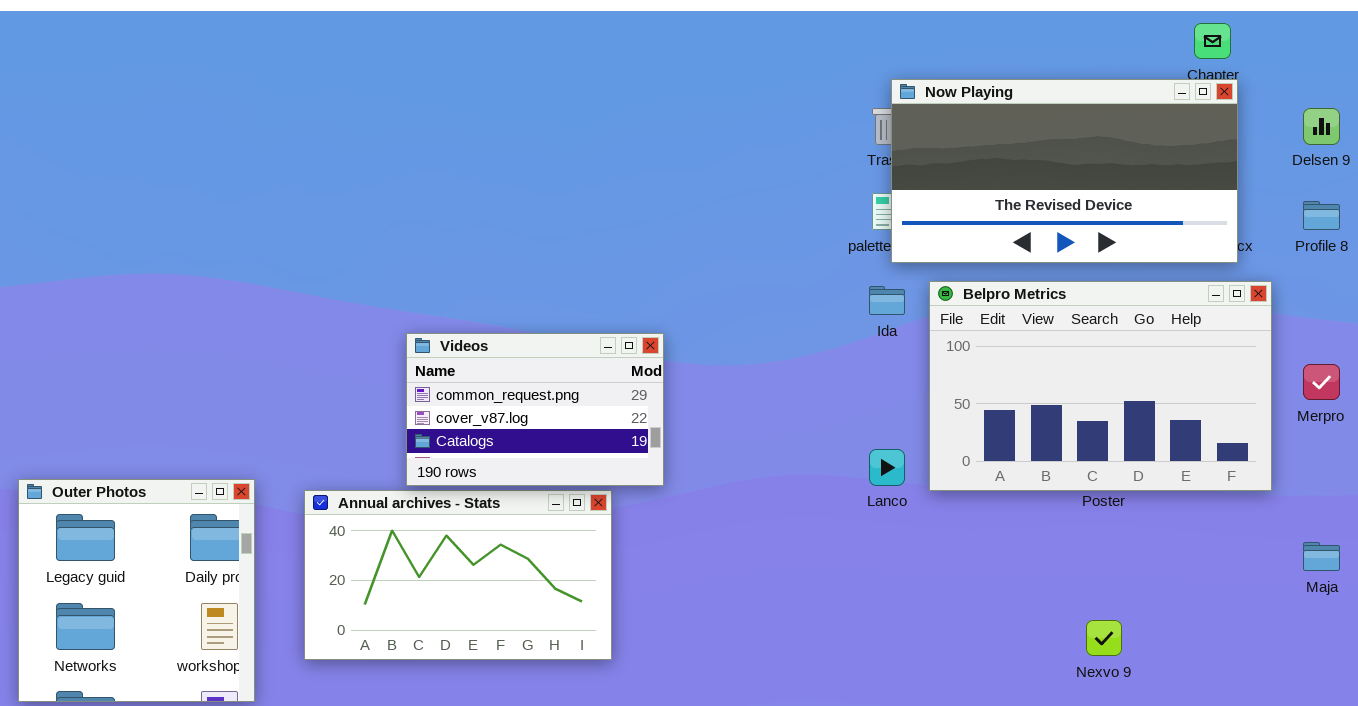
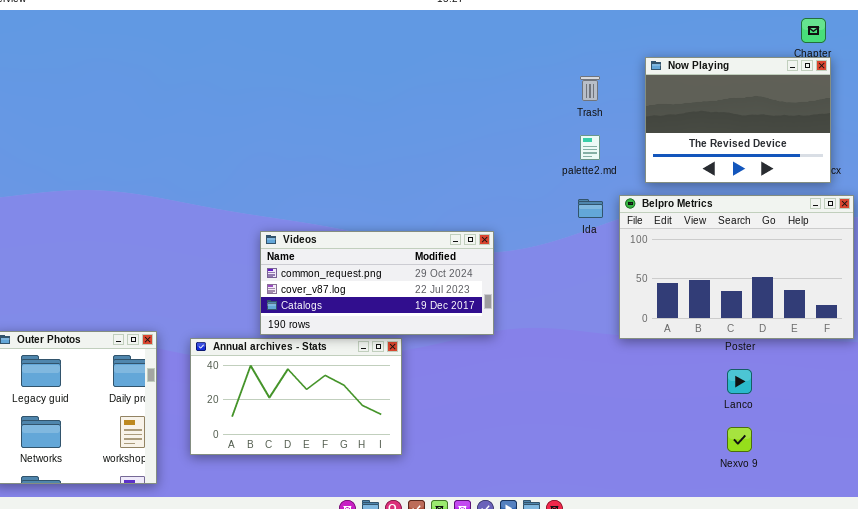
Now Playing: [891,79,1238,263] -> [645,57,831,183], resized
Videos: [406,333,664,486] -> [260,231,494,335], resized
Lanco: [869,449,905,486] -> [727,369,752,394], moved

